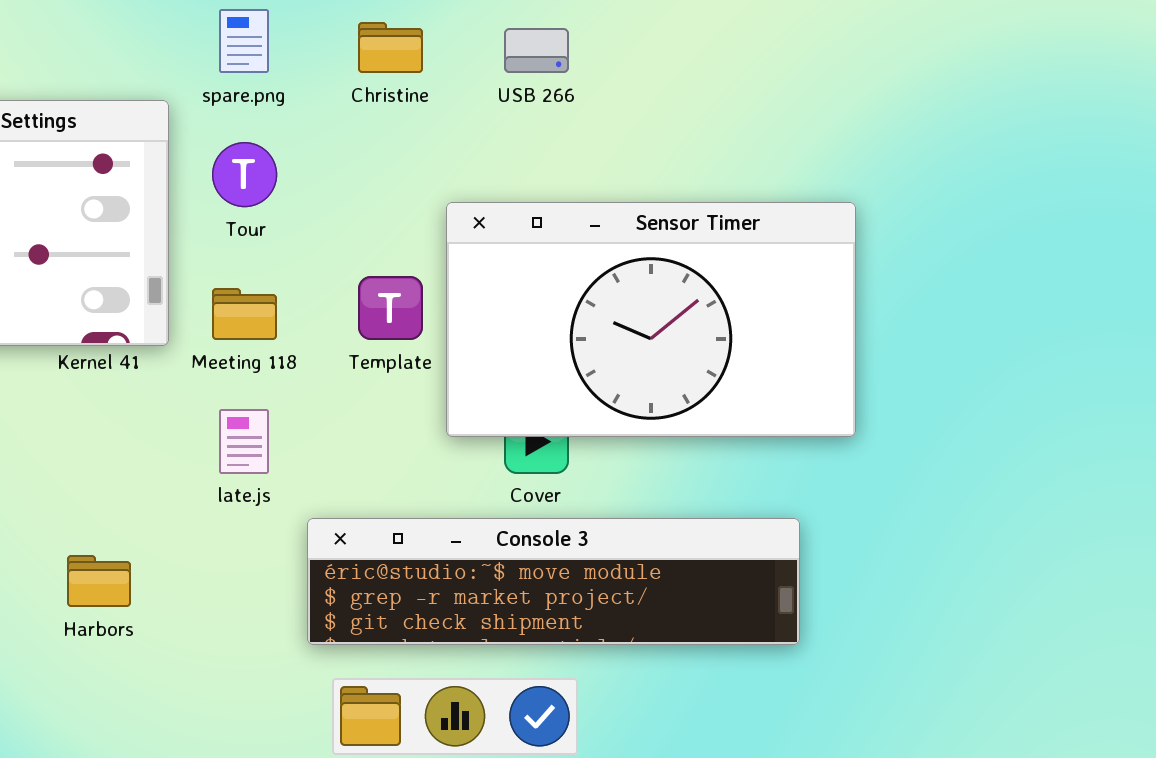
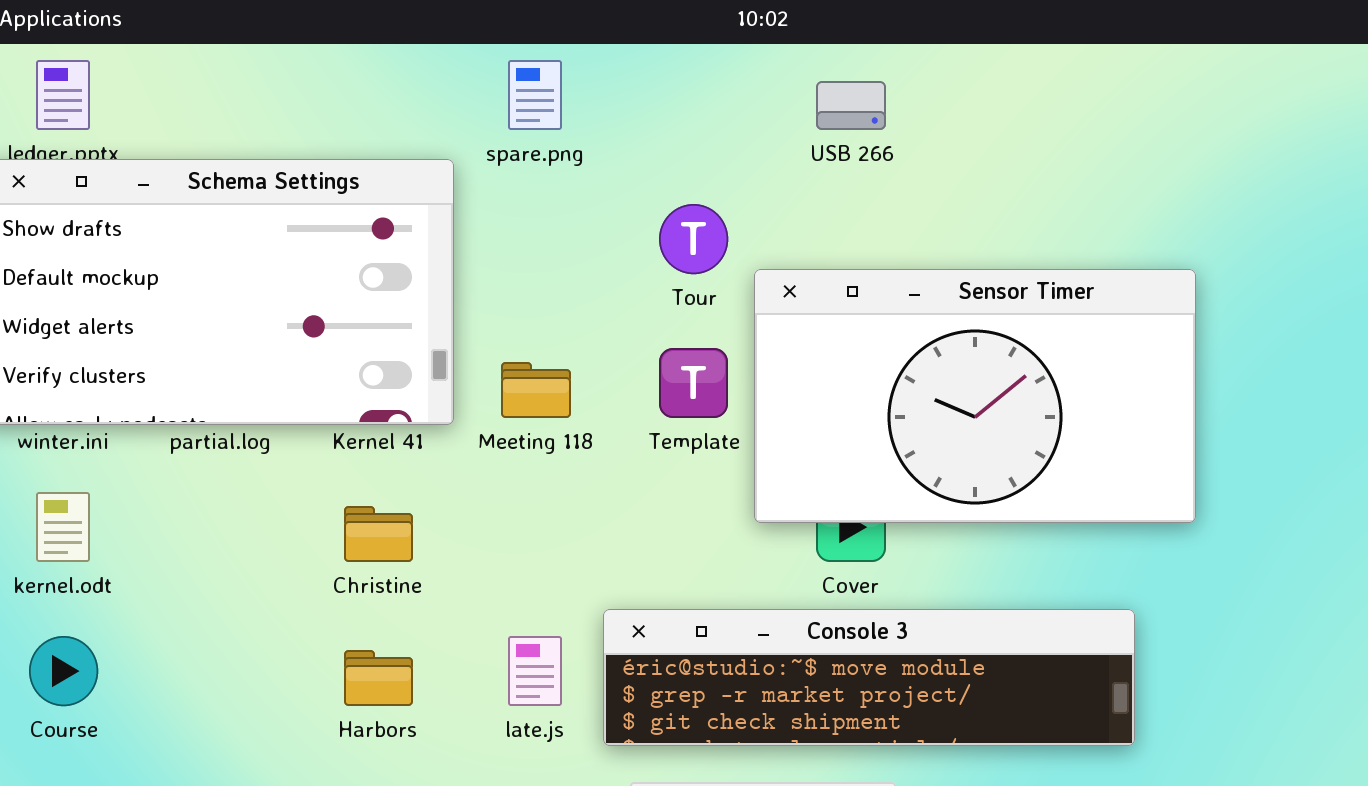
Christine: [358,22,423,73] -> [344,506,413,562], moved
Tour: [212,142,277,207] -> [659,204,728,274], moved
late.js: [219,409,269,474] -> [508,636,562,706], moved

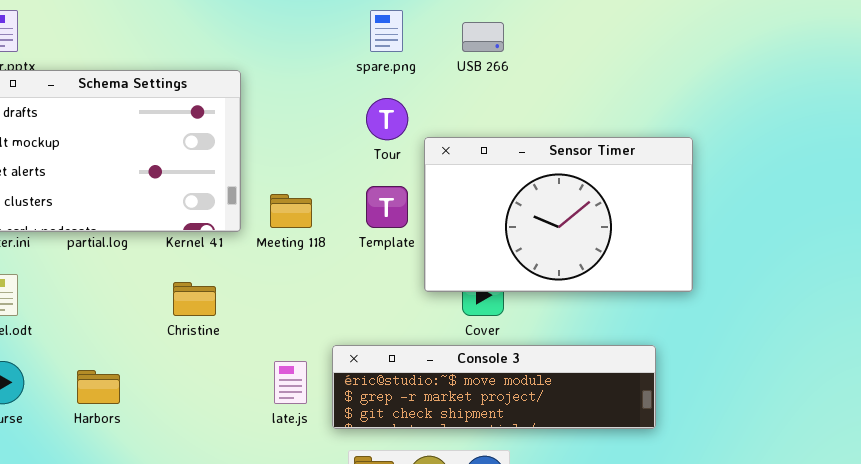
spare.png: [508,60,562,130] -> [370,10,403,52], moved
Harbors: [344,650,413,706] -> [77,370,120,404], moved

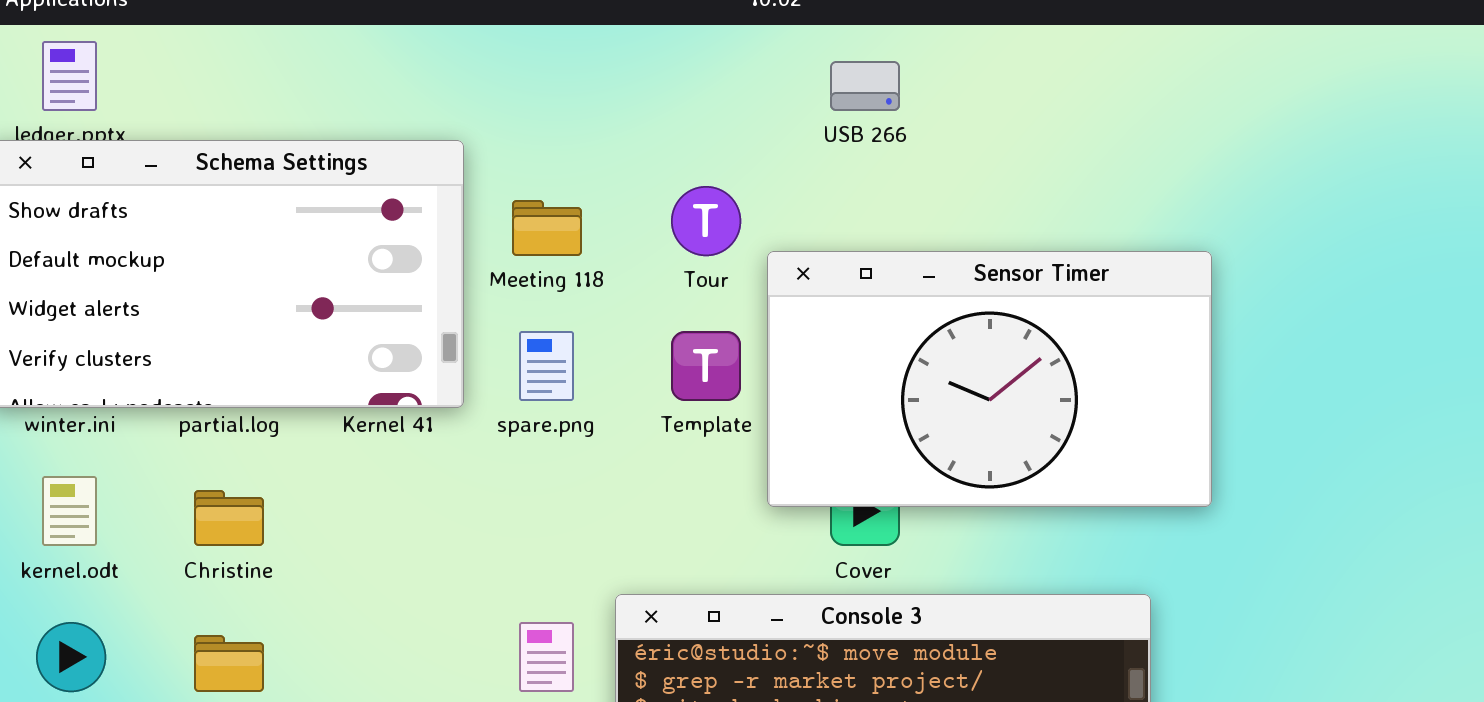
spare.png: [370,10,403,52] -> [519,331,574,401], moved
Meeting 118: [270,194,312,228] -> [512,200,582,256], moved
Christine: [173,282,216,316] -> [194,490,264,546], moved

